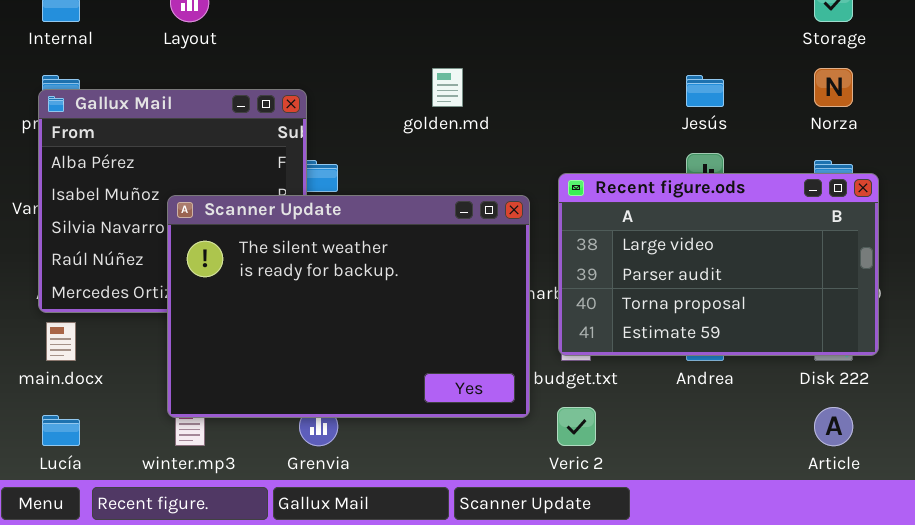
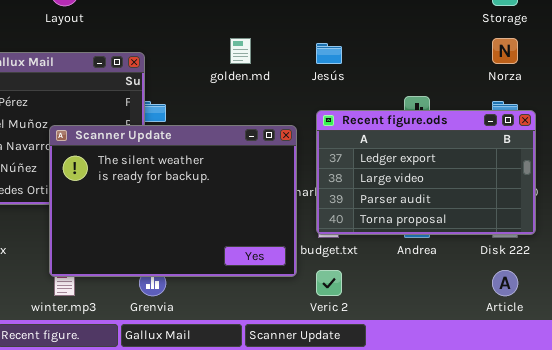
Jesús: [686,75,724,107] -> [316,43,342,64], moved
Recent figure.ods: [558,173,879,356] -> [316,110,536,235], scrolled up 1 row

